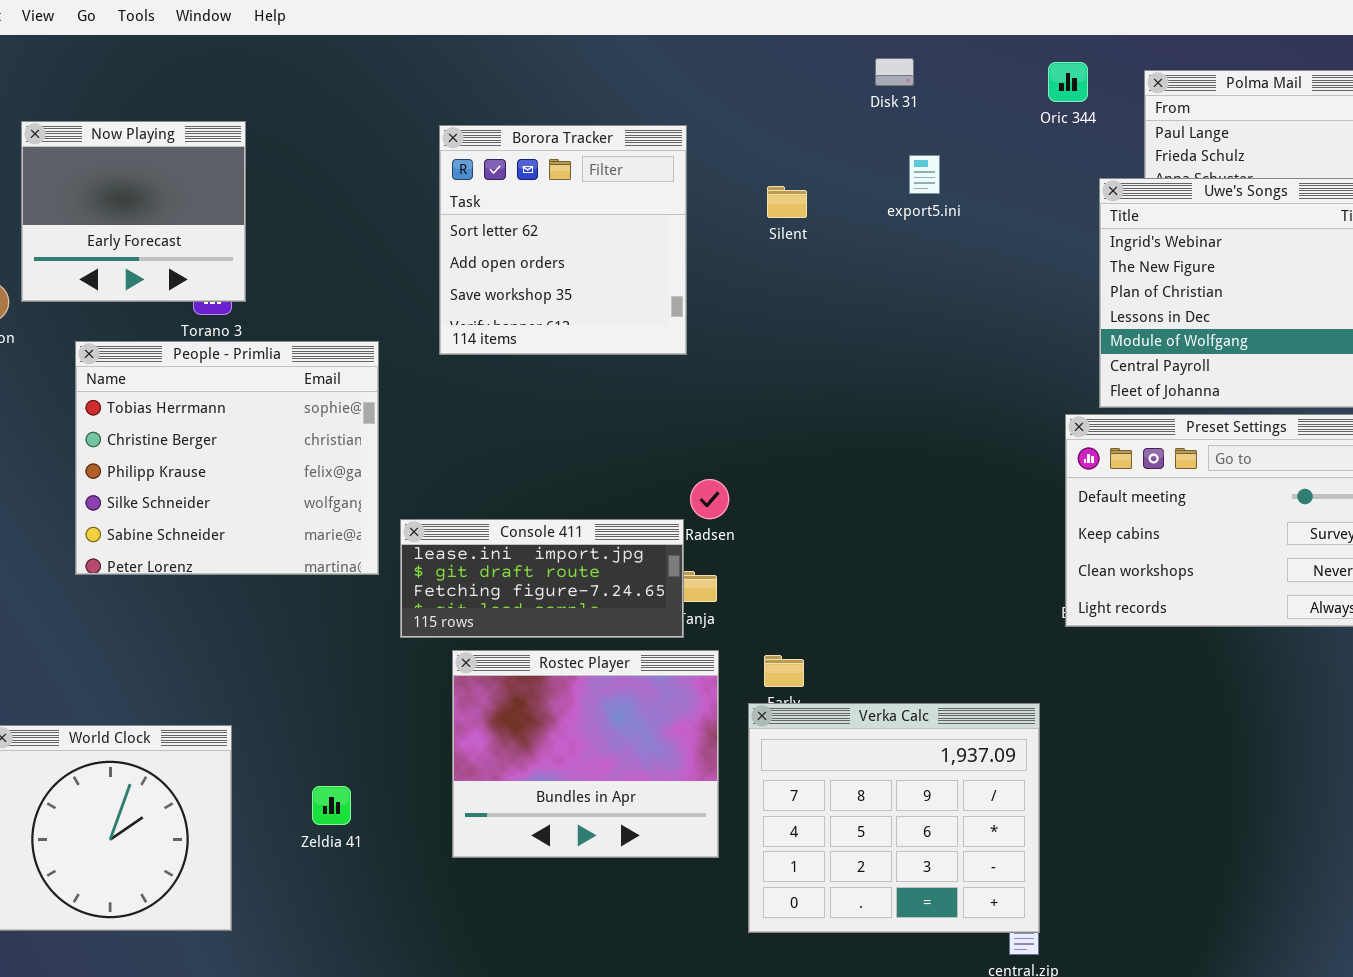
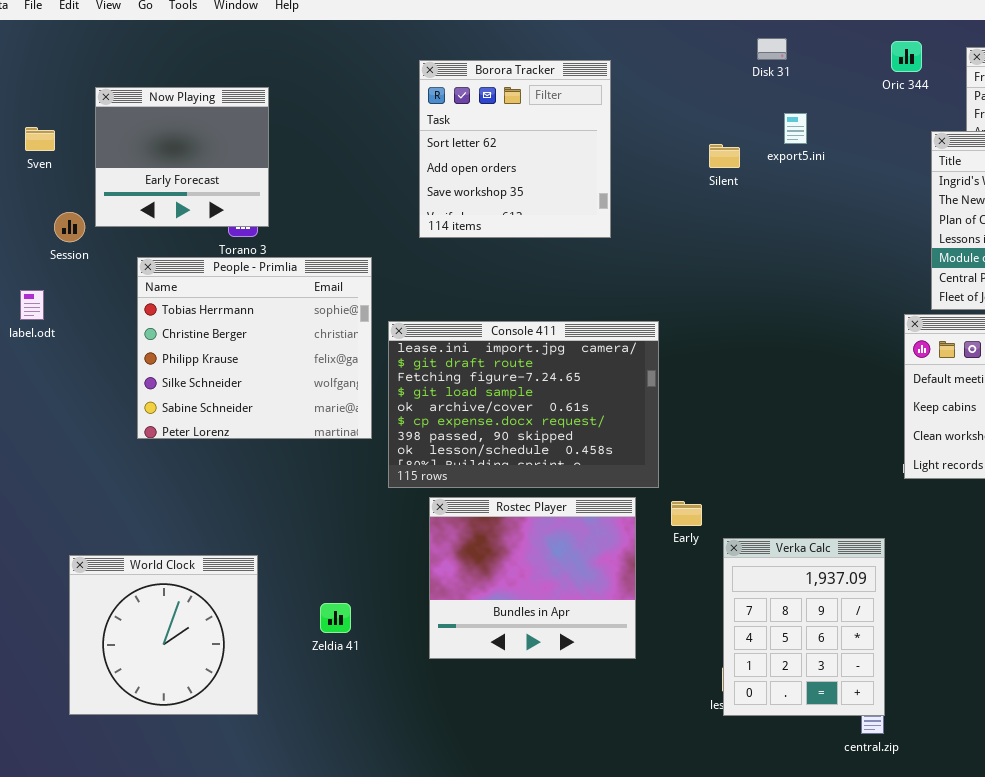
Borora Tracker: [439,125,687,355] -> [419,60,611,238], moved
Silent: [767,186,807,218] -> [709,144,740,168], moved
Console 411: [400,519,684,638] -> [388,321,659,488], resized
Verka Calc: [748,703,1040,933] -> [723,538,885,716], resized

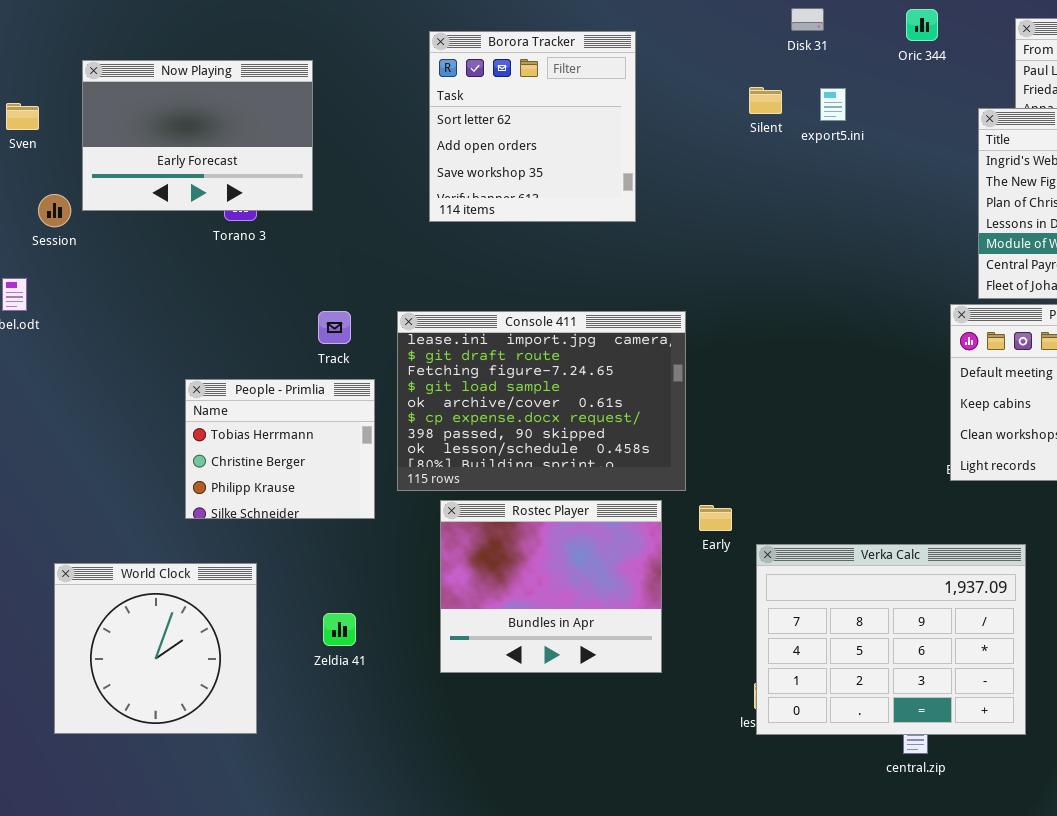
Oric 344: [891,41,922,72] -> [906,9,938,41], moved
Now Playing: [95,87,269,227] -> [82,60,313,211], resized
Silent: [709,144,740,168] -> [749,87,782,114], moved
People - Primlia: [137,257,372,439] -> [185,379,375,519], moved, resized
Verka Calc: [723,538,885,716] -> [756,544,1026,735], resized

